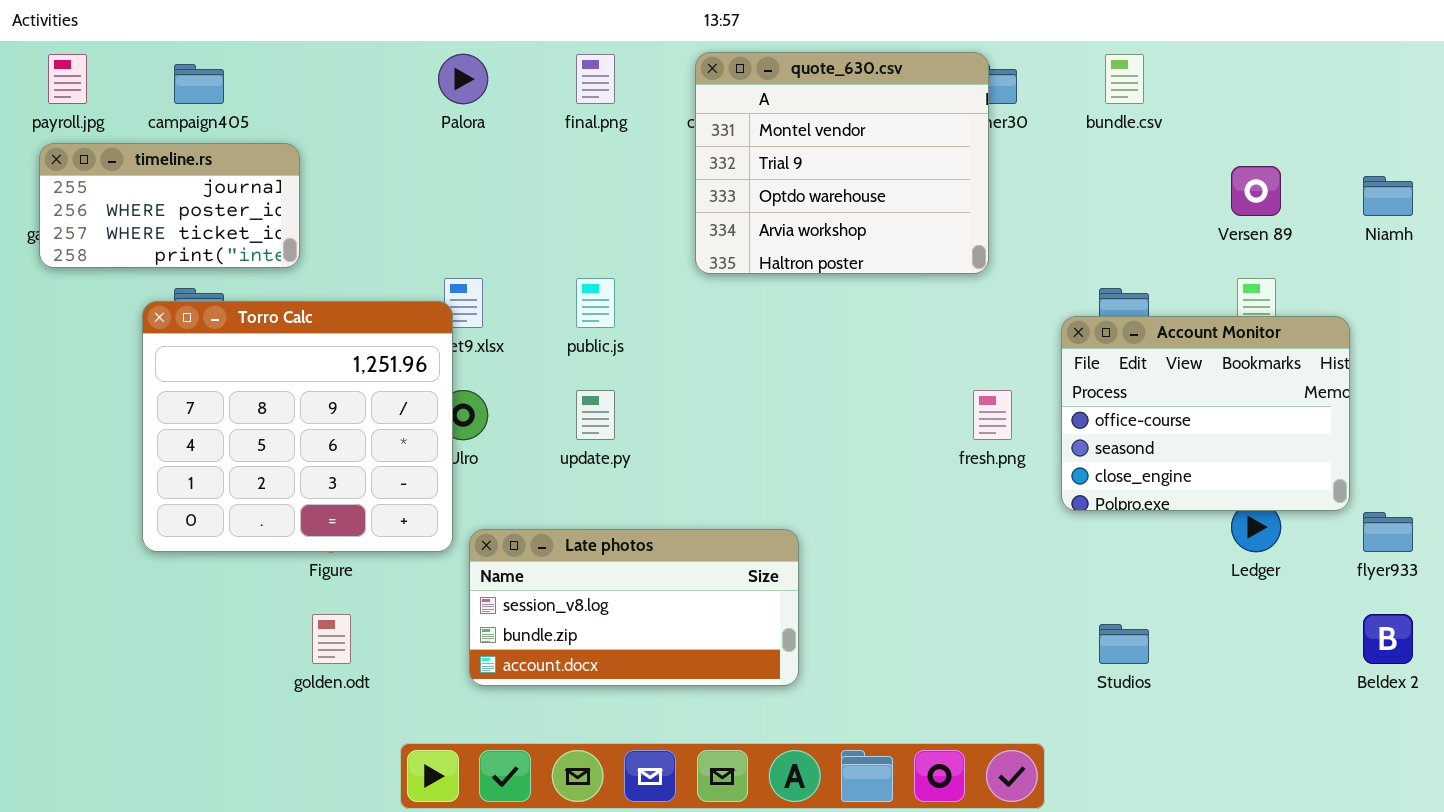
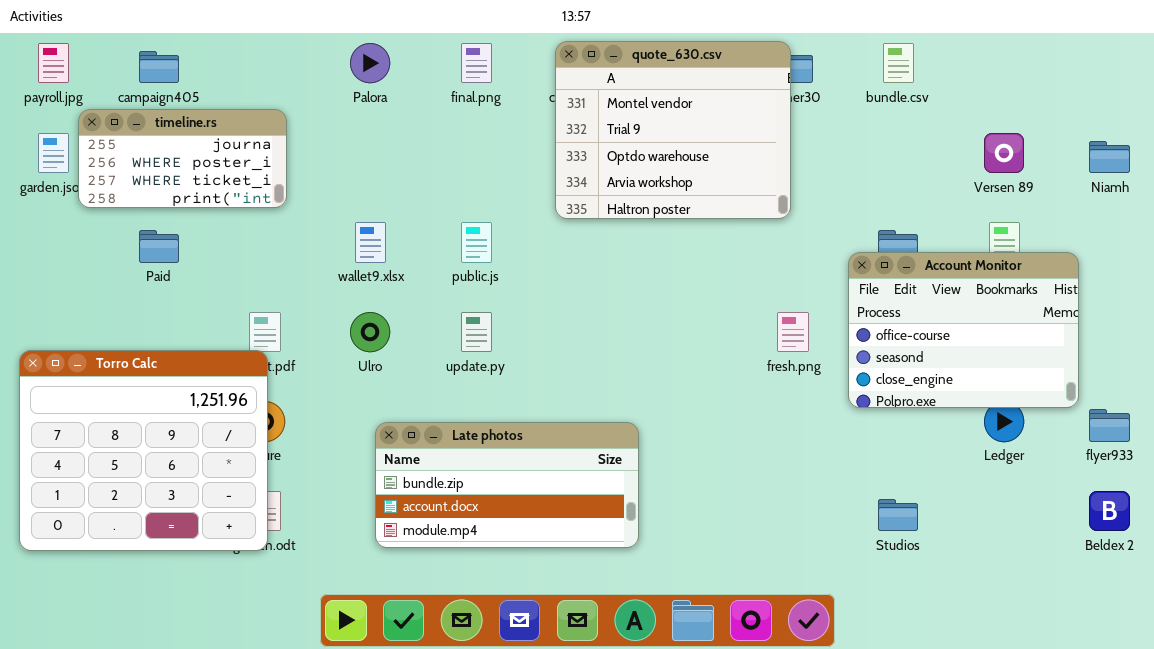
timeline.rs: [39,143,300,268] -> [78,109,287,208], moved
Torro Calc: [142,301,453,552] -> [19,350,268,551], moved
Late photos: [469,529,799,686] -> [375,422,639,548], scrolled down 1 row

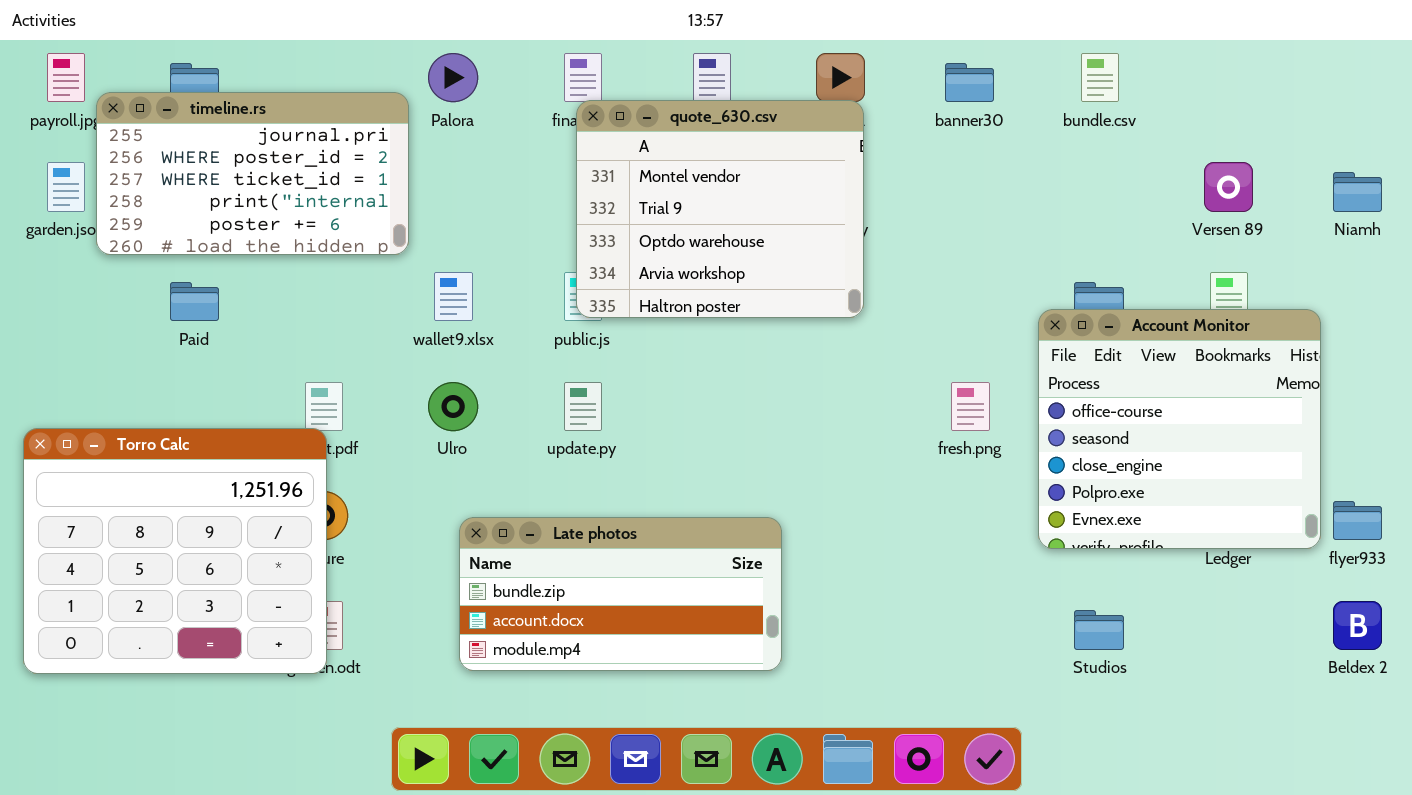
quote_630.csv: [555,41,791,219] -> [576,100,864,318], moved
timeline.rs: [78,109,287,208] -> [96,92,409,255], resized
Account Monitor: [848,252,1079,408] -> [1038,309,1321,549], resized

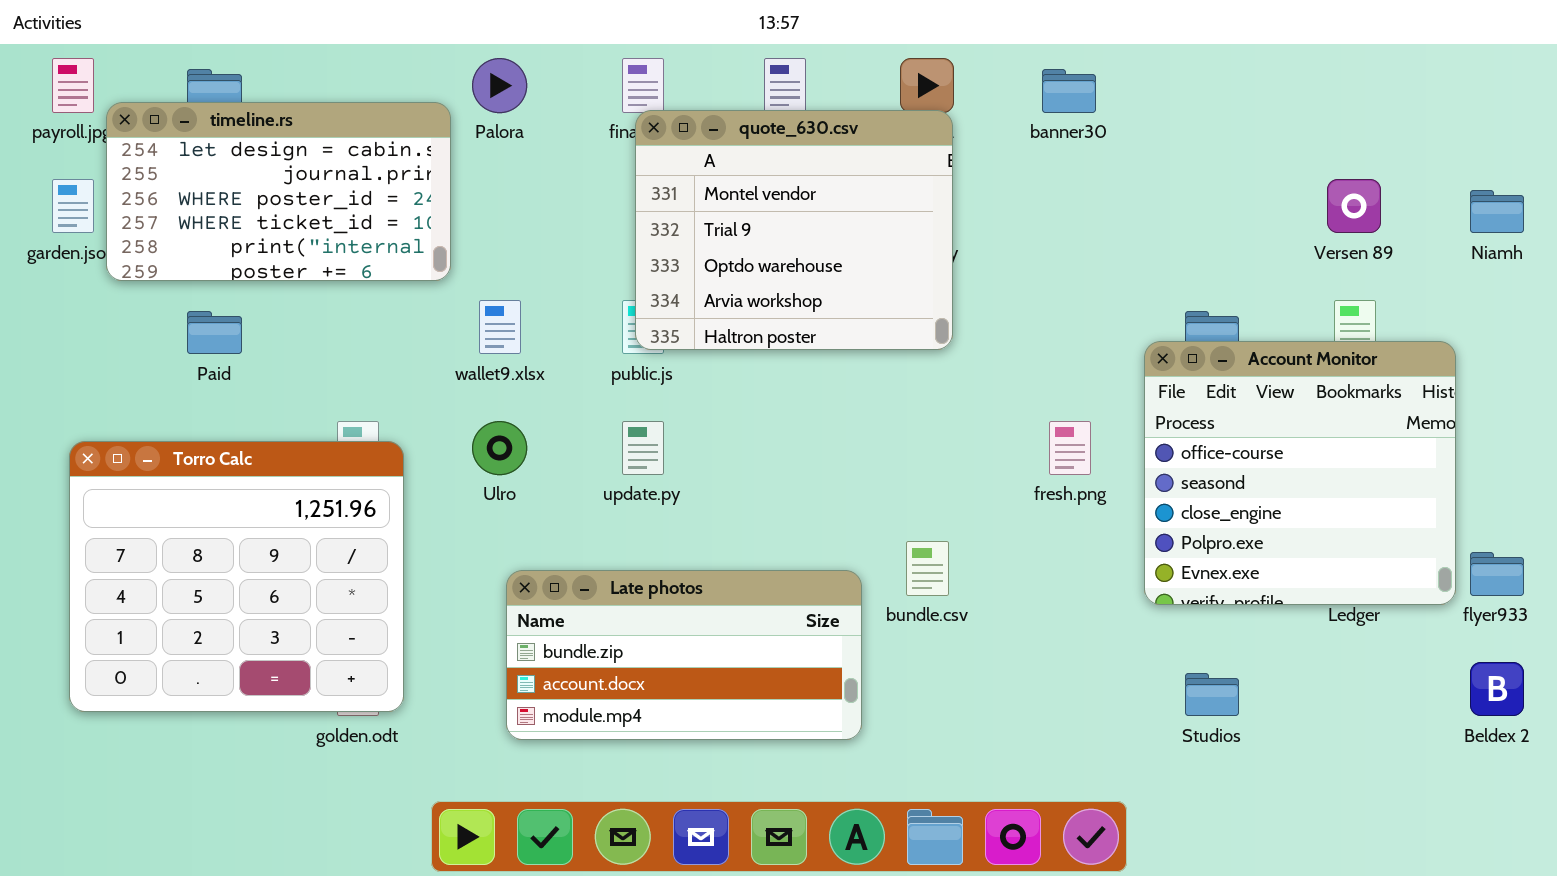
bundle.csv: [1081,53,1119,102] -> [906,541,949,596], moved
timeline.rs: [96,92,409,255] -> [106,102,451,281], scrolled up 1 row
Torro Calc: [23,428,327,674] -> [69,441,404,712], moved

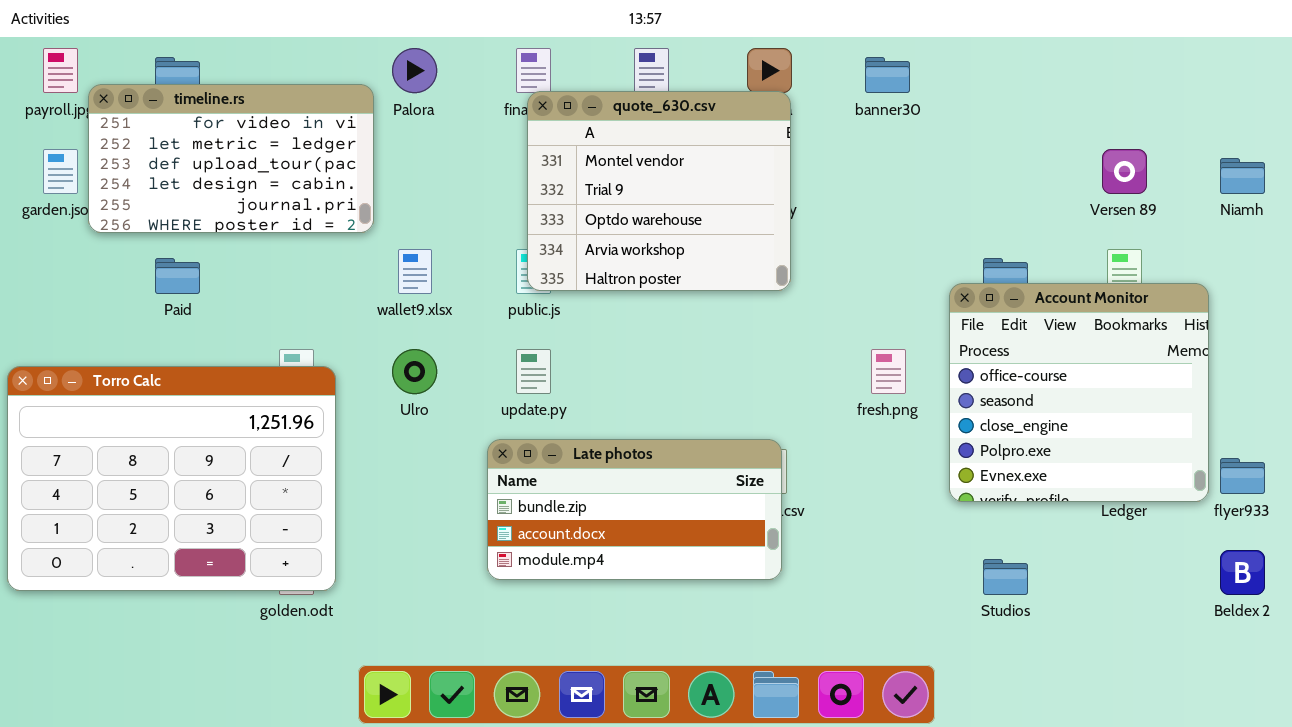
timeline.rs: [106,102,451,281] -> [88,84,374,233], scrolled up 3 rows
Torro Calc: [69,441,404,712] -> [7,366,336,591], resized
Late photos: [506,570,862,740] -> [487,439,782,580], moved

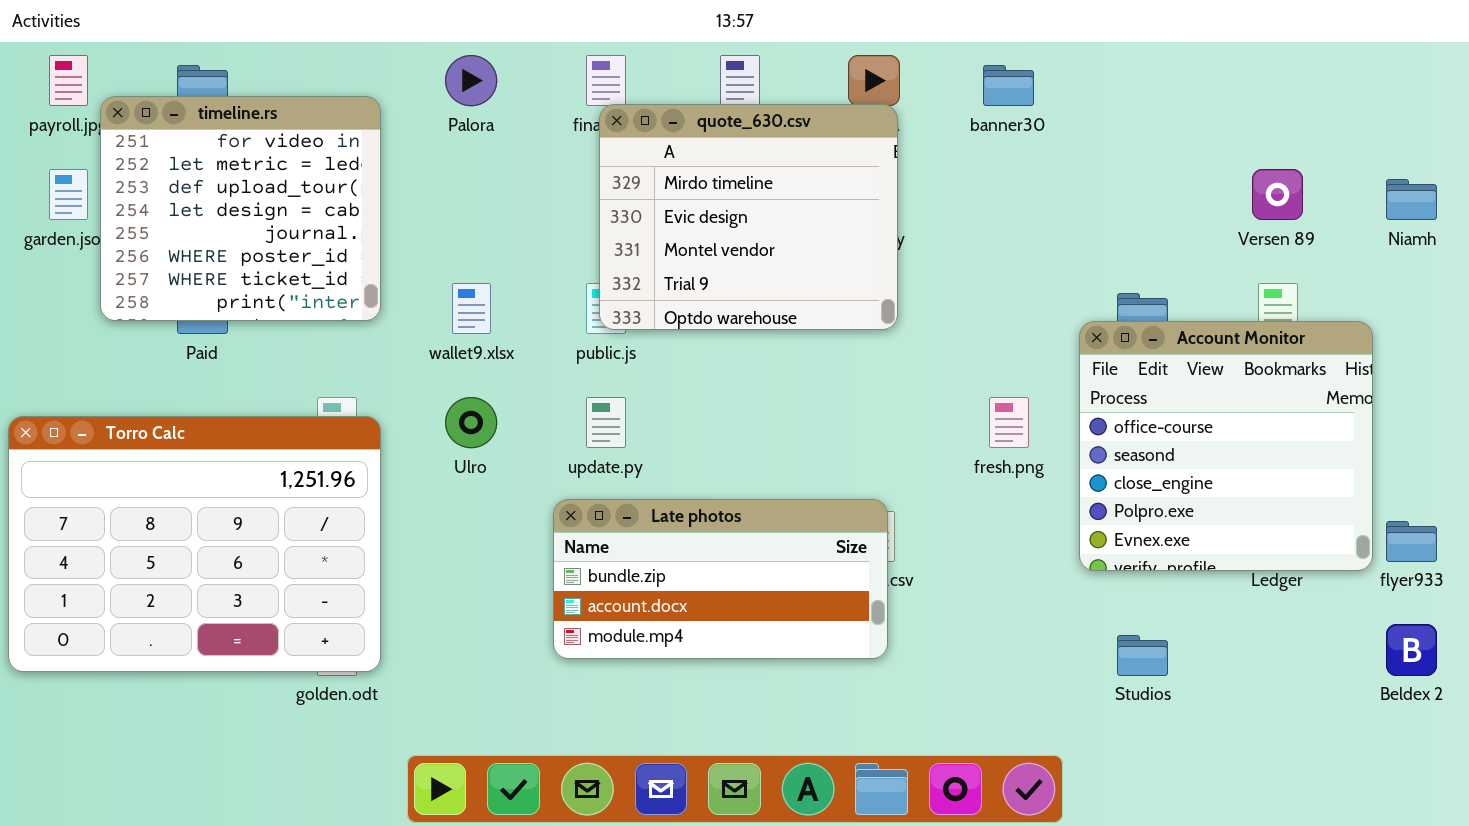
timeline.rs: [88,84,374,233] -> [100,96,381,321], resized
quote_630.csv: [527,91,791,291] -> [599,104,898,330], scrolled up 2 rows

